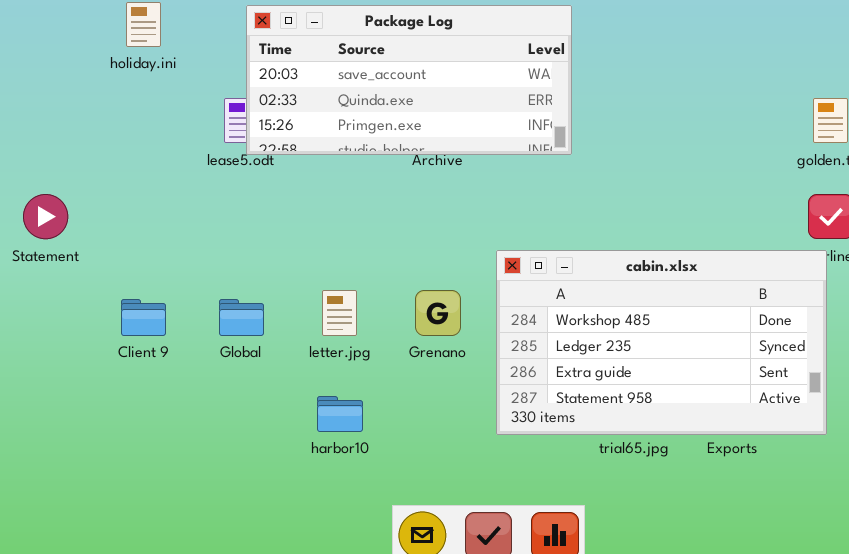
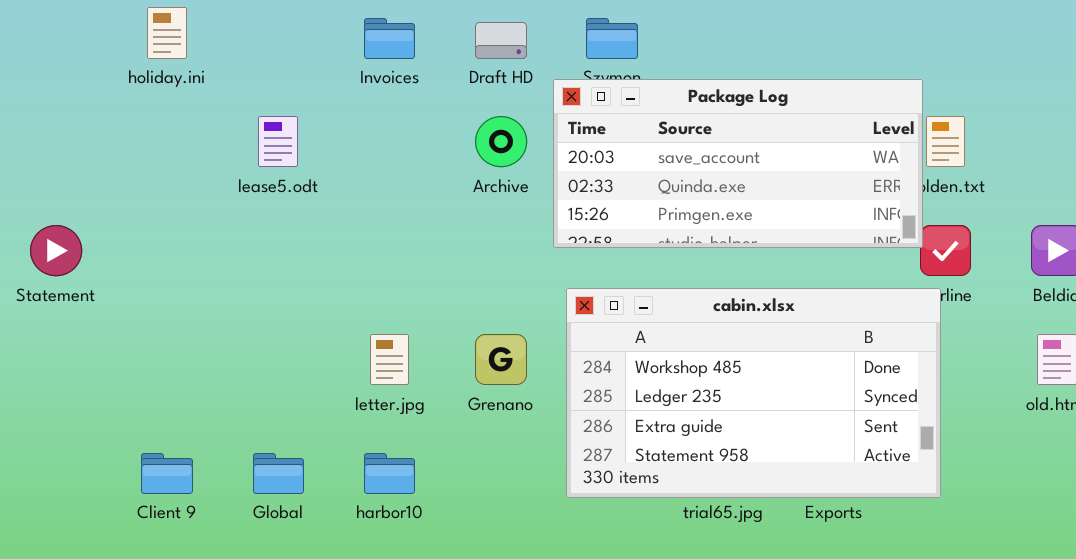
Package Log: [246,5,572,155] -> [553,79,923,248], moved
Client 9: [121,299,166,336] -> [141,453,193,494], moved
Global: [219,299,264,336] -> [253,453,304,494], moved

